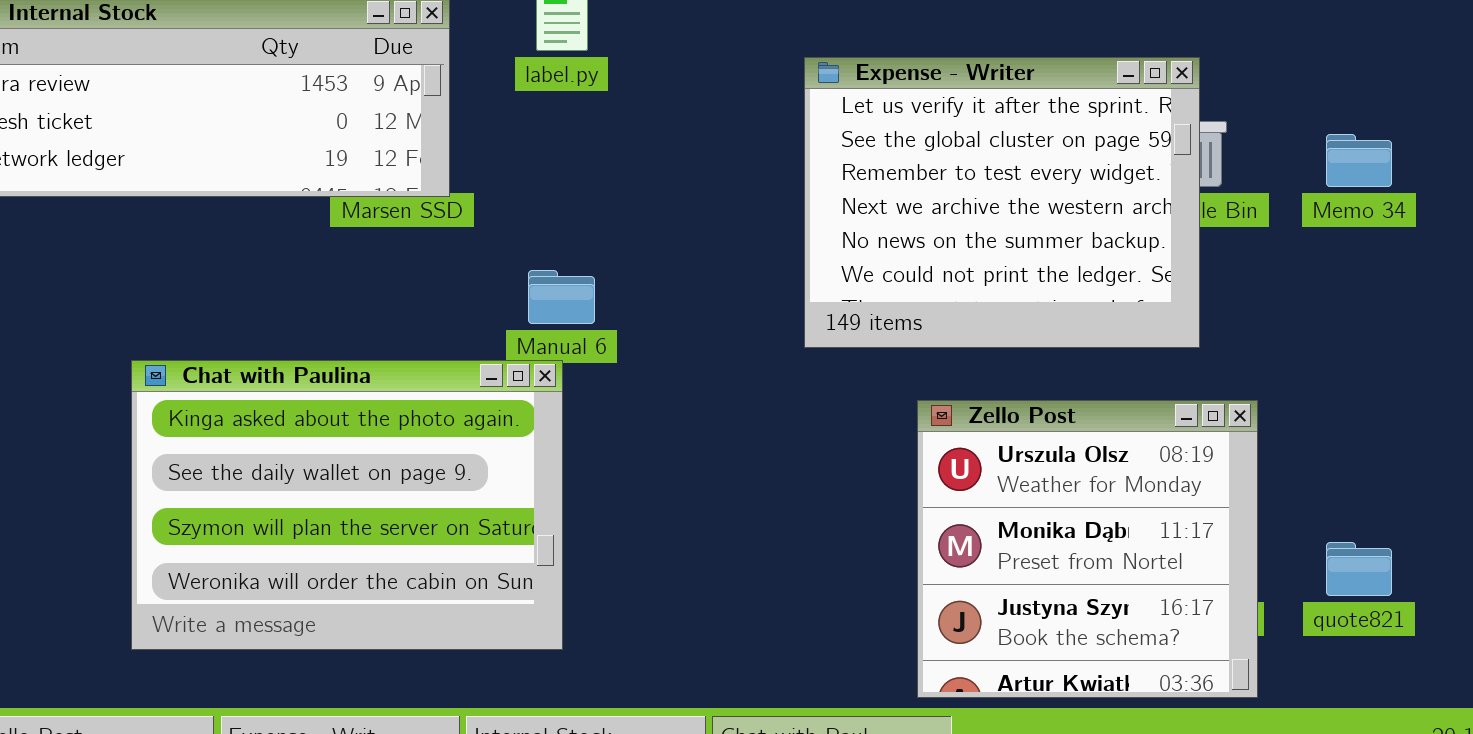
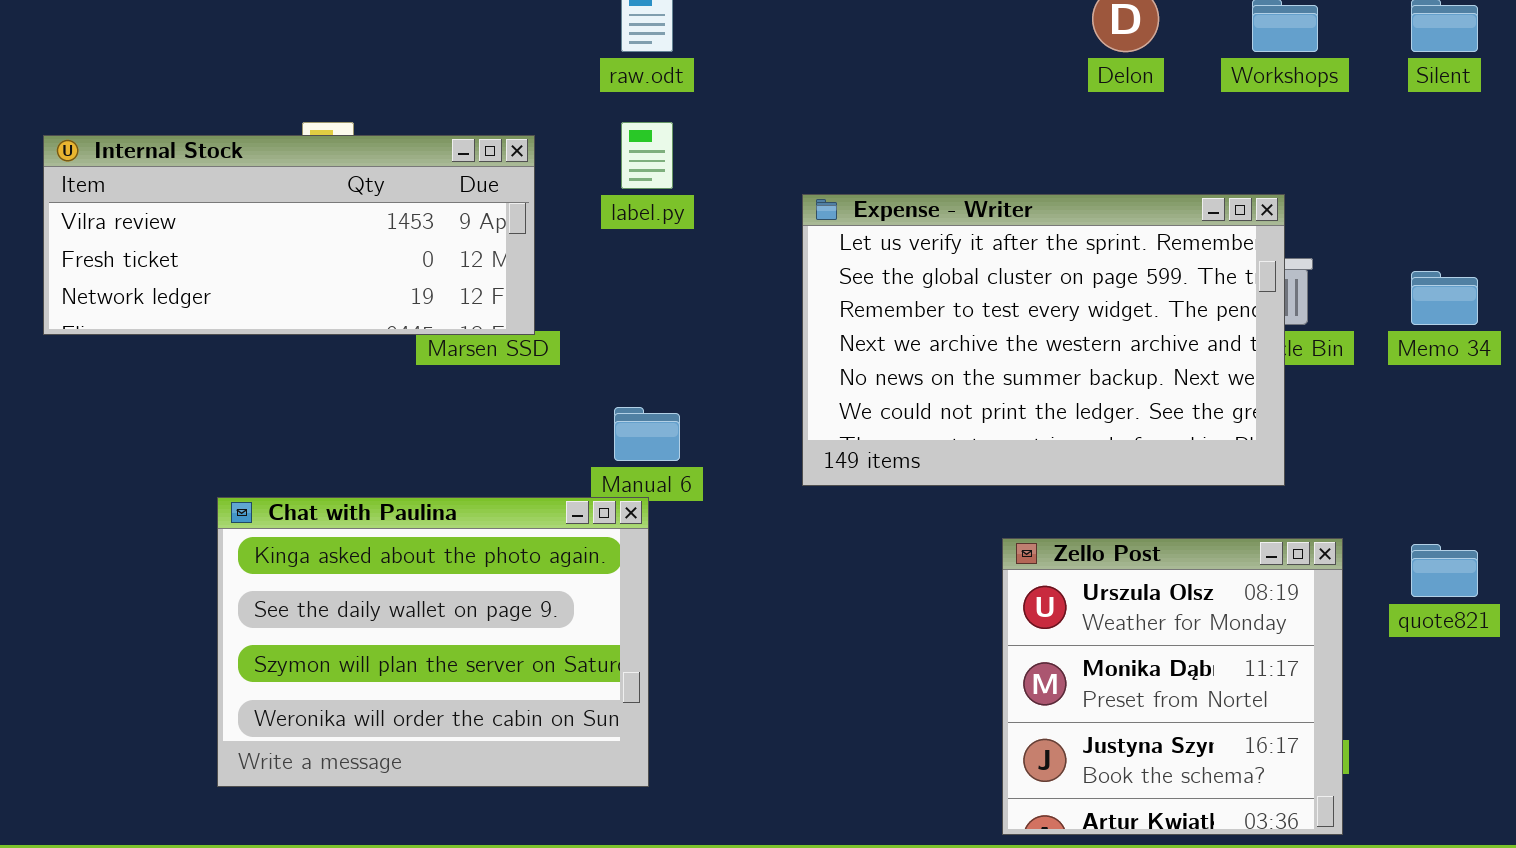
Expense - Writer: [804,57,1200,348] -> [802,194,1285,486], resized
quote821: [1326,542,1392,596] -> [1411,544,1478,597], moved

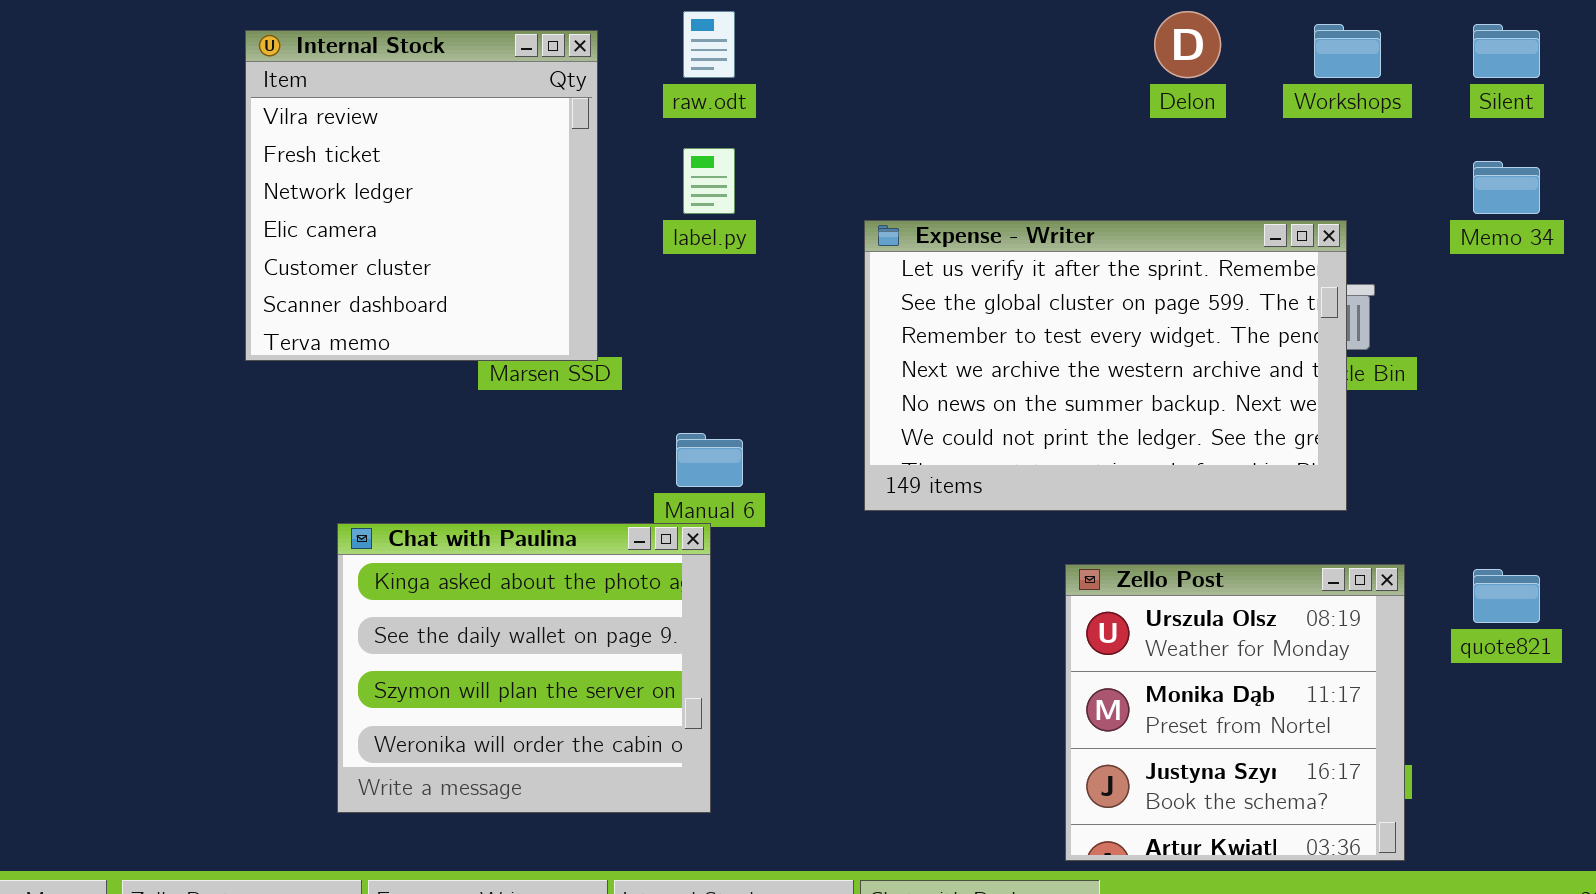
Internal Stock: [43,135,535,335] -> [245,30,598,361], resized
Memo 34: [1411,271,1478,325] -> [1473,161,1540,214], moved
Chat with Paulina: [217,497,649,787] -> [337,523,711,813], resized

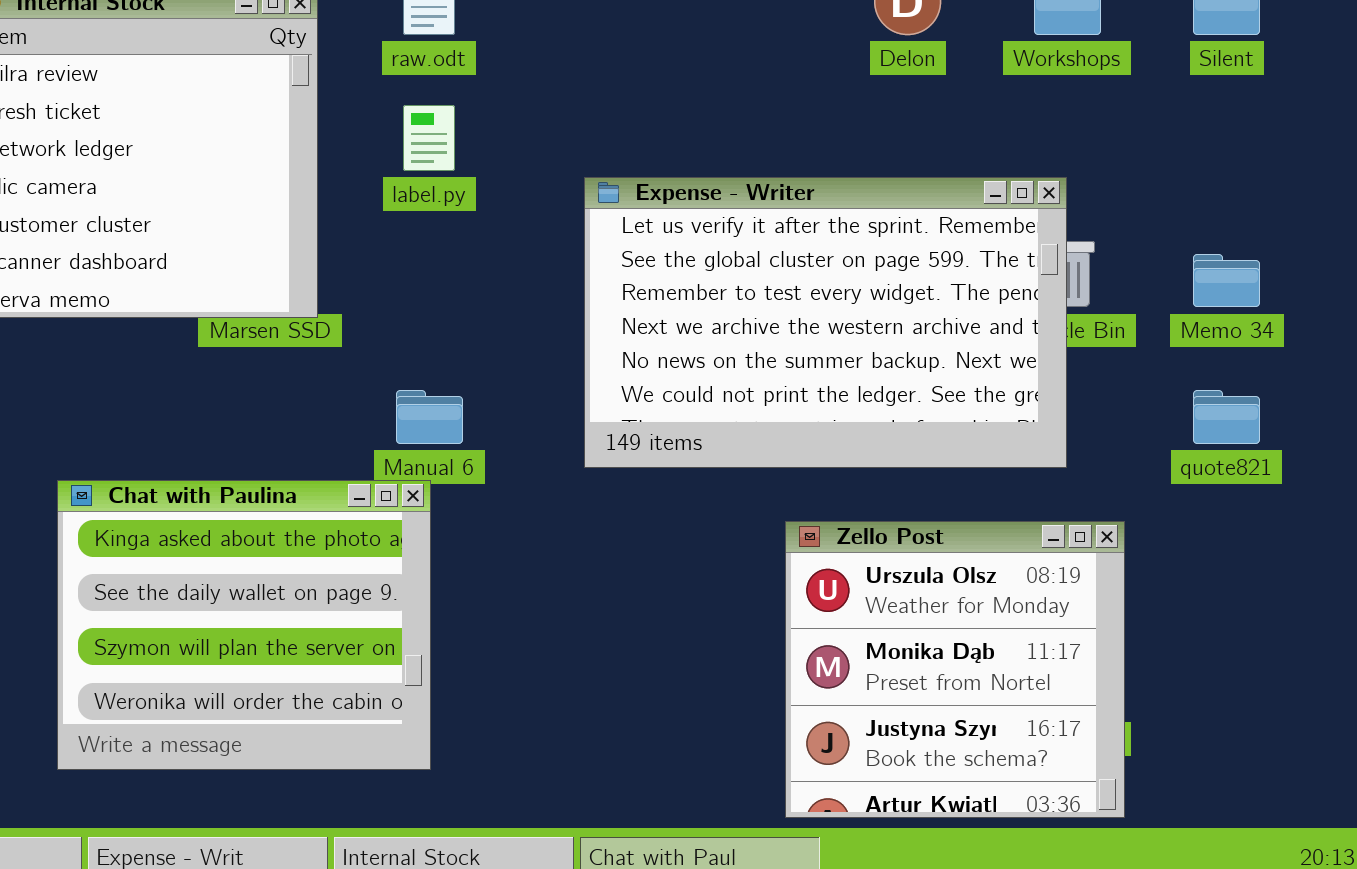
Memo 34: [1473,161,1540,214] -> [1193,254,1260,307], moved
quote821: [1473,569,1540,623] -> [1193,390,1260,444], moved

